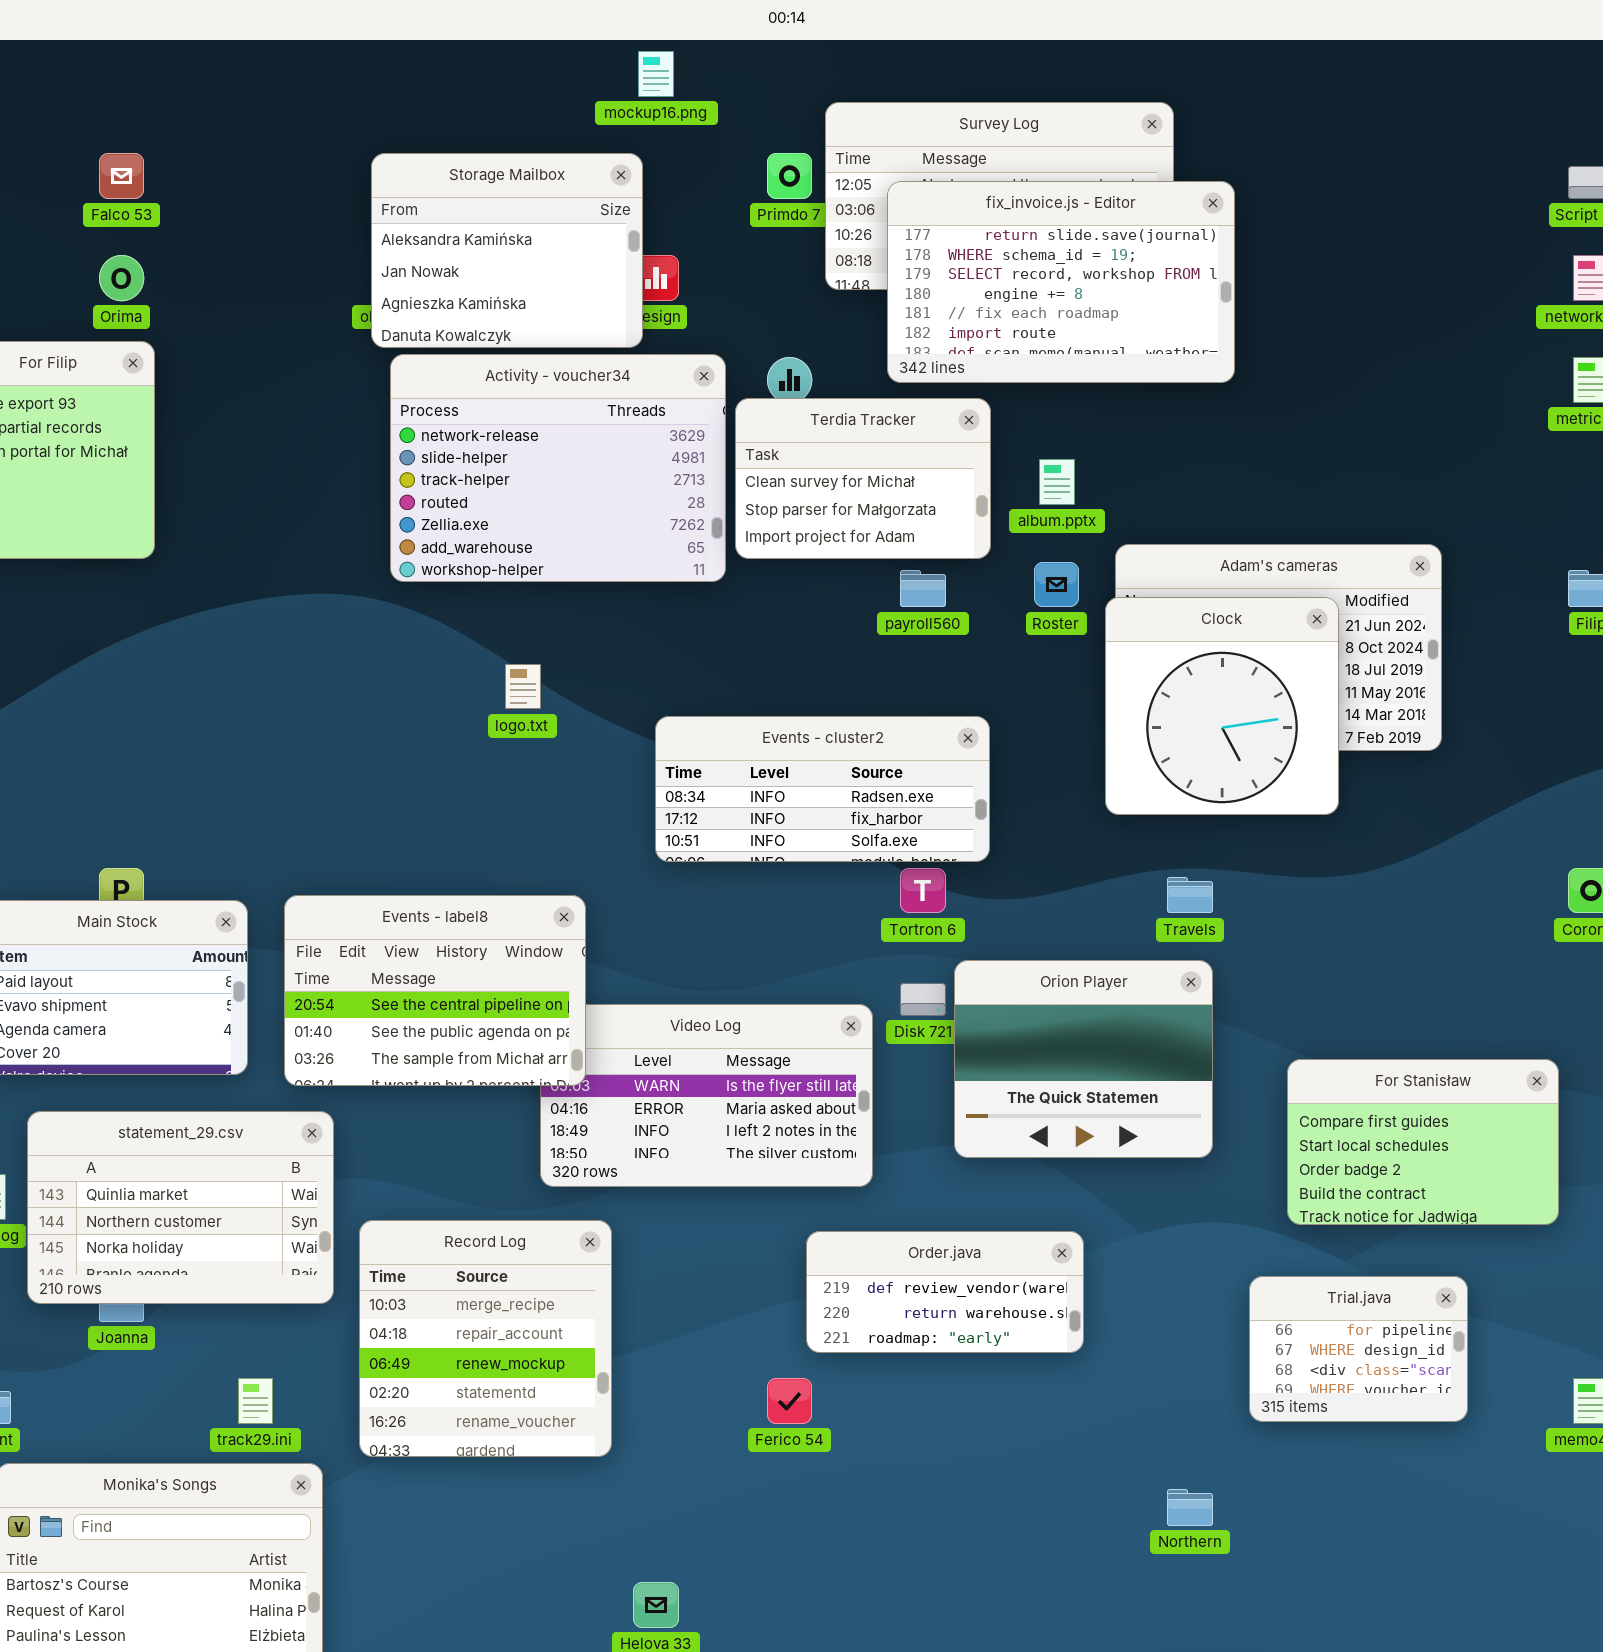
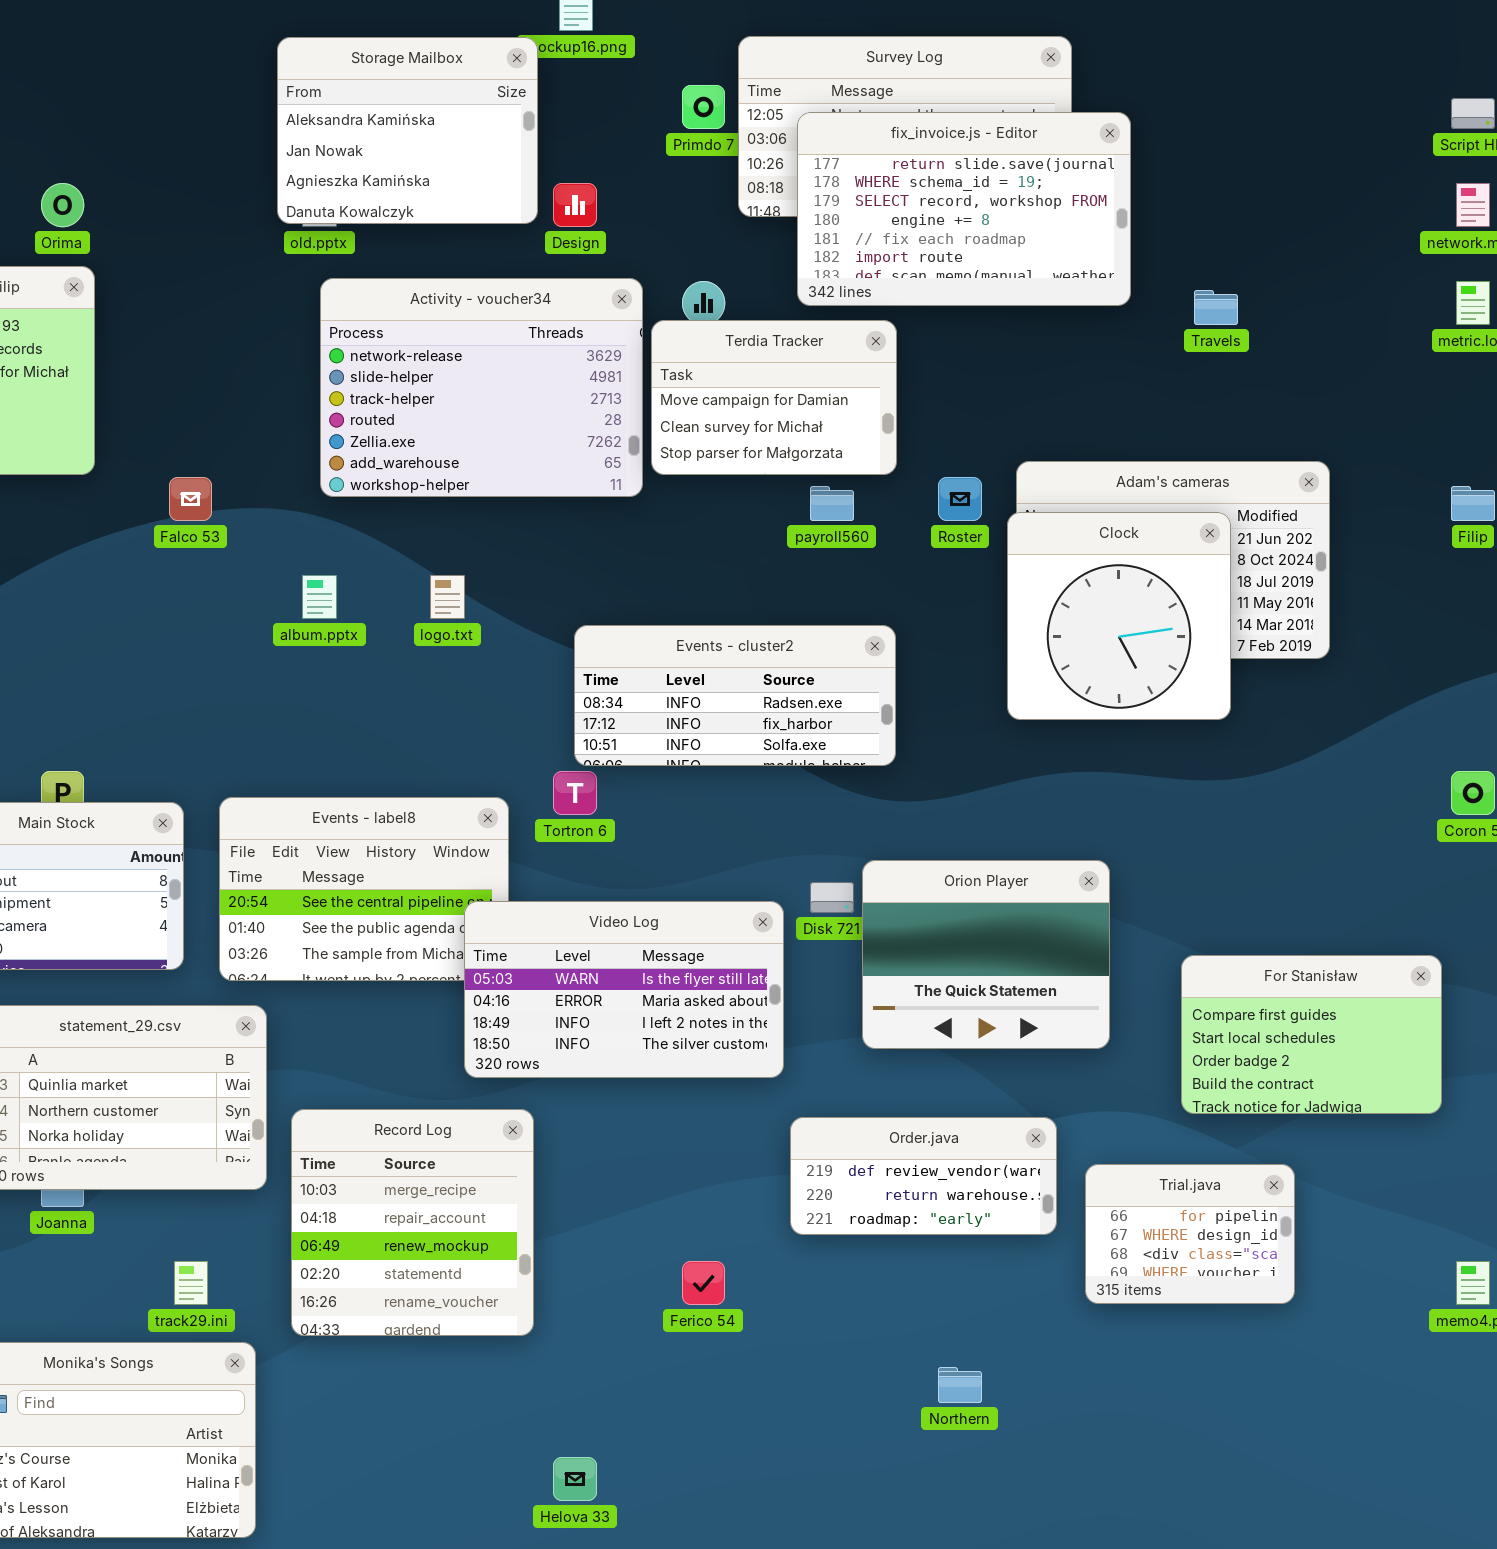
Falco 53: [99,153,144,199] -> [169,477,212,521], moved
Storage Mailbox: [371,153,643,348] -> [277,37,538,224], moved
Terdia Tracker: [735,398,991,559] -> [651,320,897,475], scrolled up 1 row
album.pptx: [1039,459,1075,505] -> [302,575,337,619], moved
Tortron 6: [900,868,946,913] -> [553,771,597,815], moved
Travels: [1167,877,1213,913] -> [1194,290,1238,325], moved
Video Log: [540,1004,873,1187] -> [464,901,784,1078], raised
Order.java: [806,1231,1084,1353] -> [790,1117,1057,1235], moved
Trial.java: [1249,1276,1468,1422] -> [1085,1164,1295,1304], moved
Northern: [1167,1489,1213,1526] -> [938,1367,982,1403], moved

